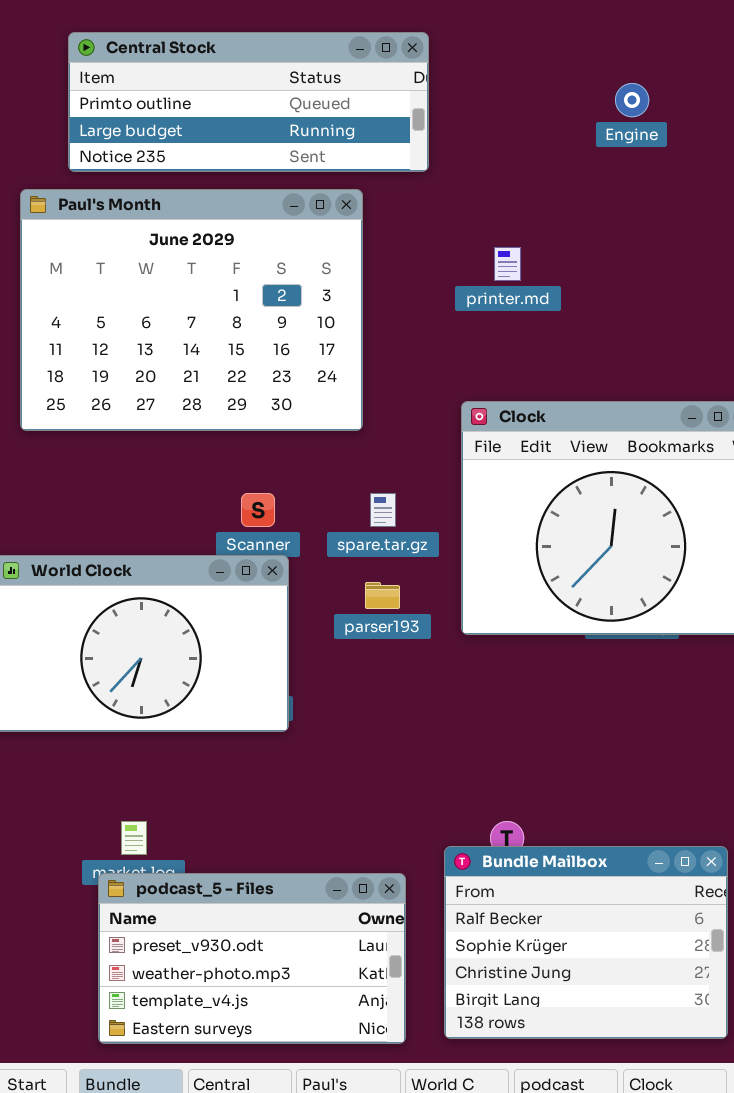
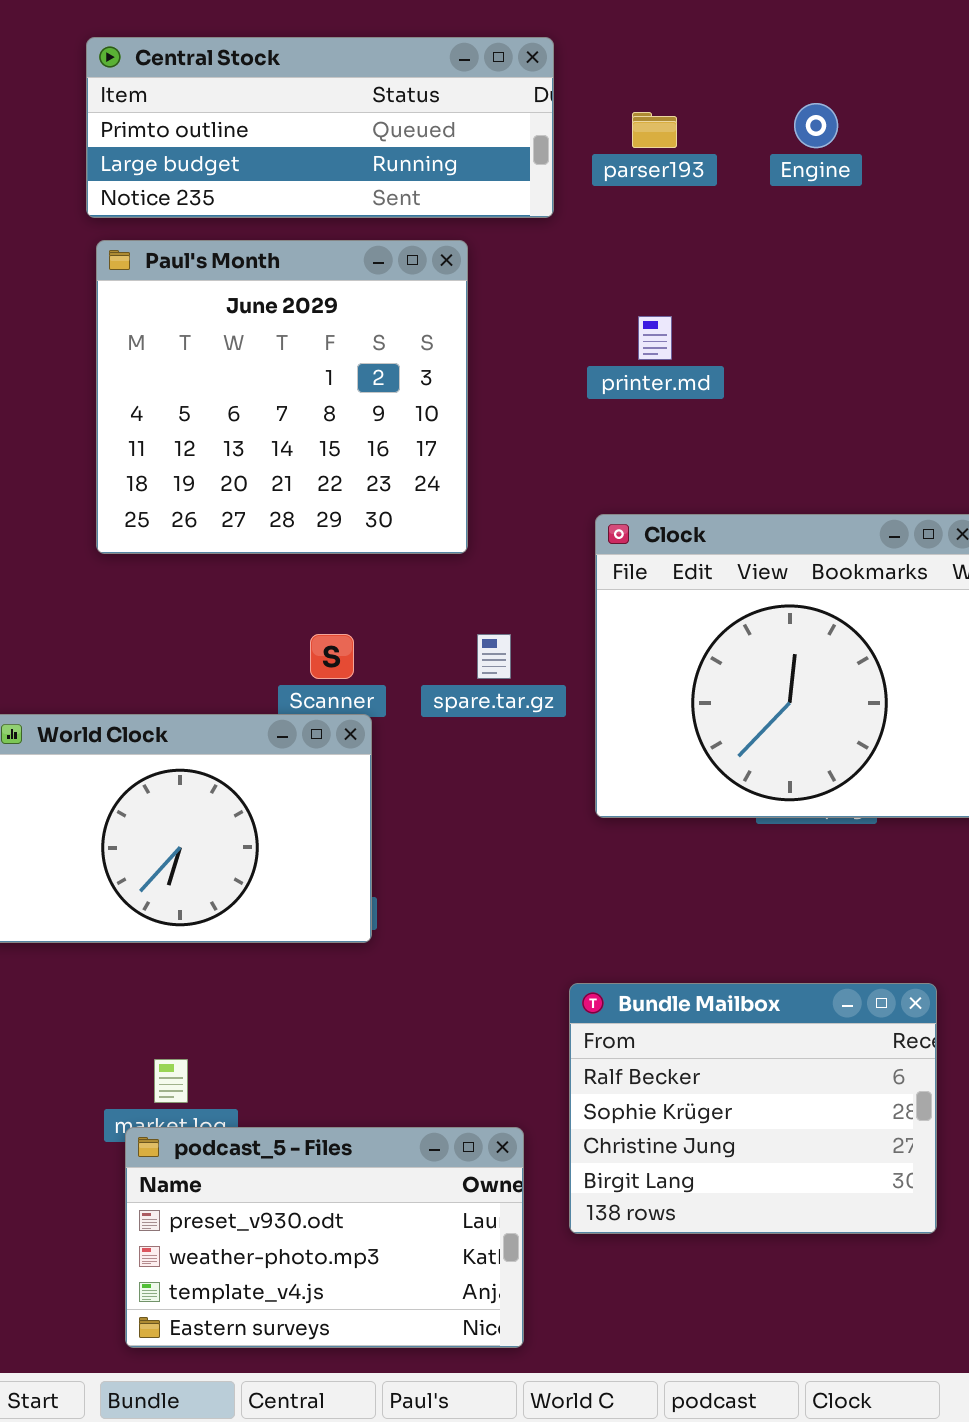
Paul's Month: [20,189,363,431] -> [96,240,468,554], resized
parser193: [365,582,400,609] -> [632,112,677,148], moved
Bundle Mailbox: [444,846,728,1039] -> [569,983,937,1234], moved

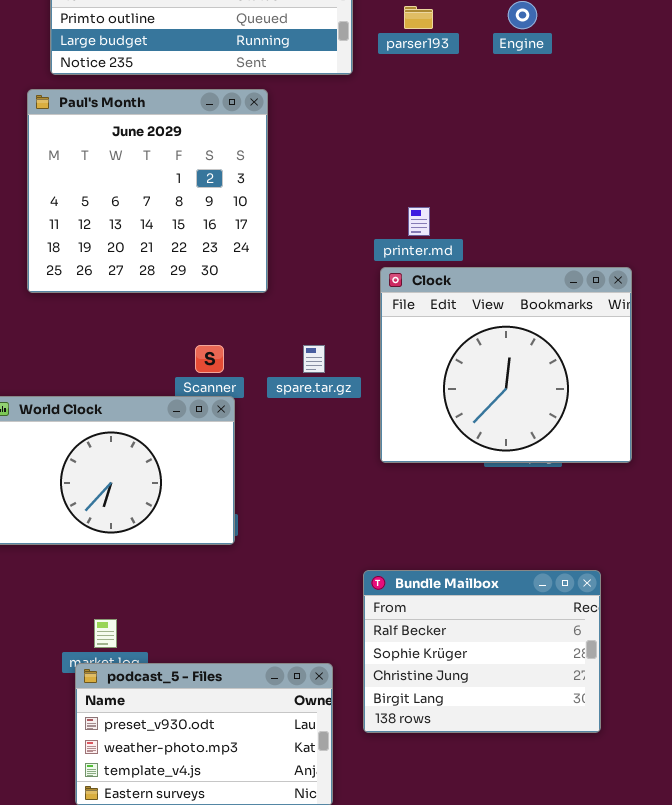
Paul's Month: [96,240,468,554] -> [27,89,268,293], moved
printer.md: [638,316,672,360] -> [408,207,430,236], moved

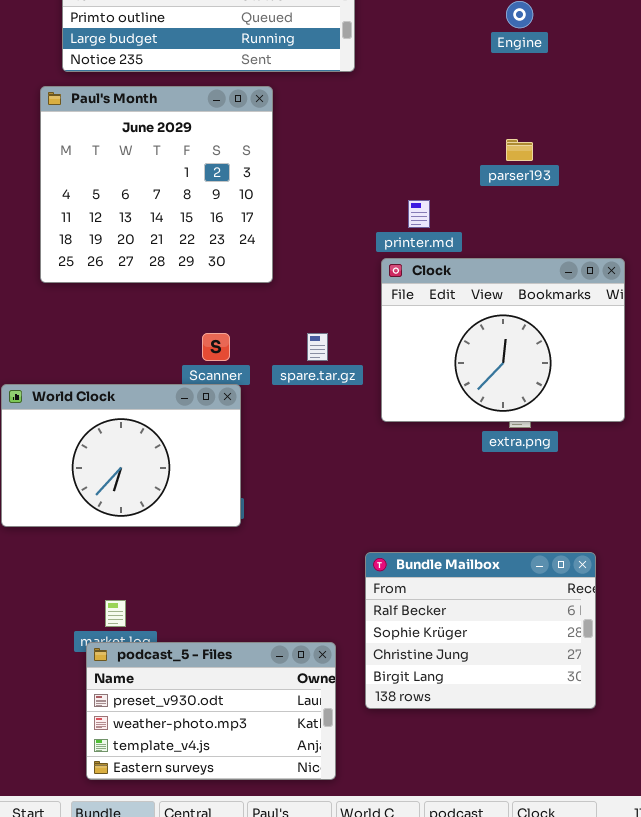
parser193: [404,6,433,29] -> [506,139,533,161], moved
Clock: [380,267,632,463] -> [381,258,625,422], resized

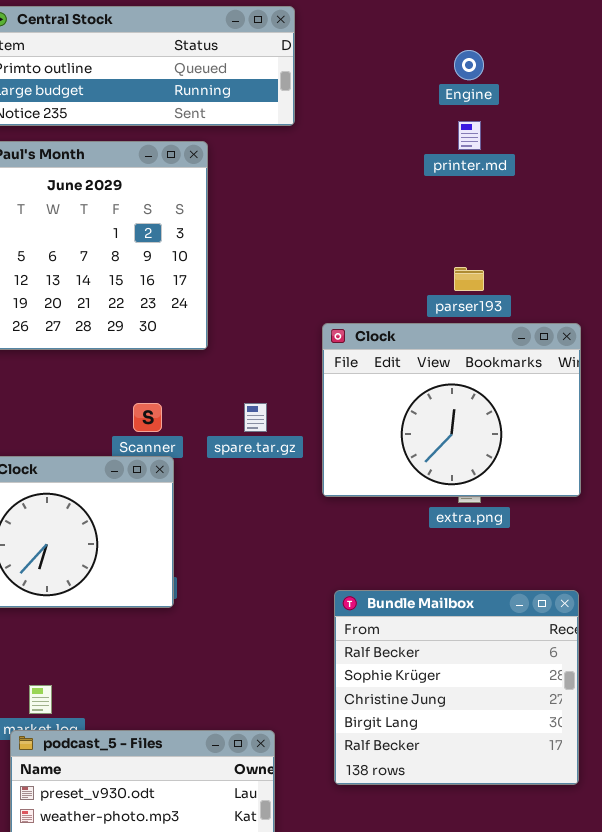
parser193: [506,139,533,161] -> [454,267,484,291], moved
printer.md: [408,200,430,228] -> [458,121,481,150], moved
Bundle Mailbox: [365,552,596,709] -> [334,590,579,785], moved, resized

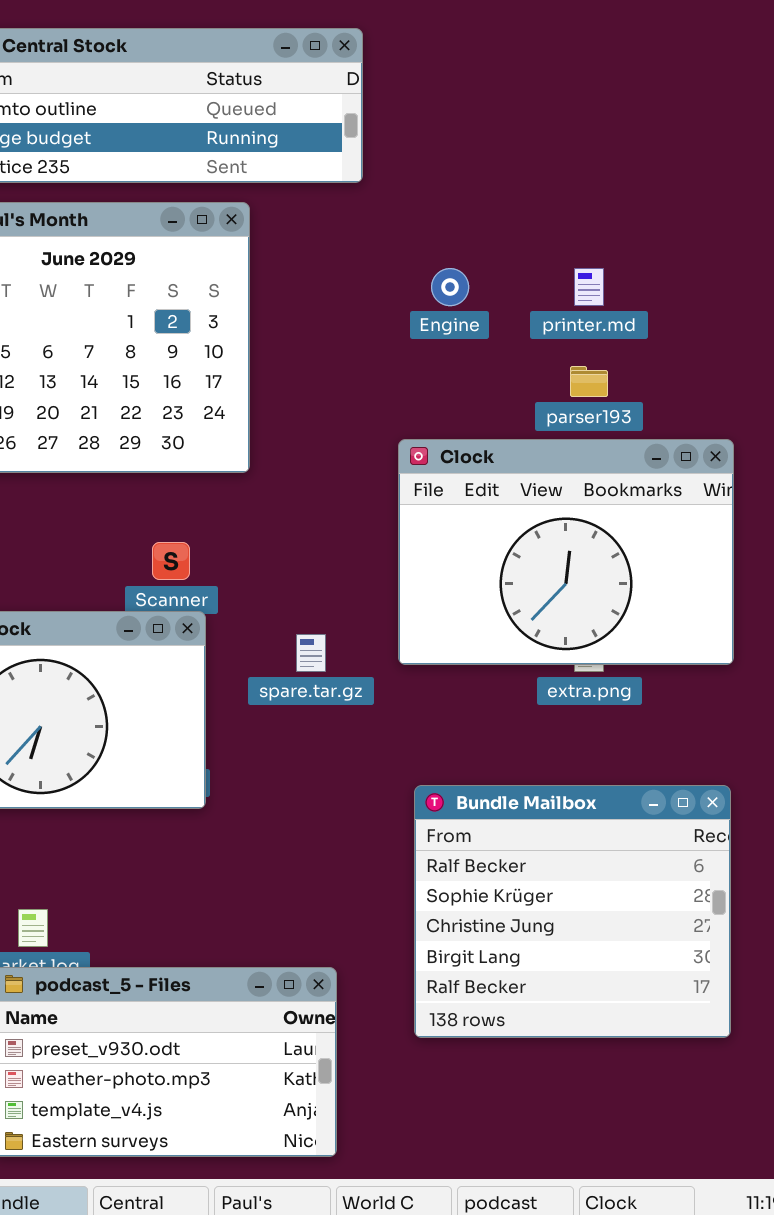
Engine: [454,50,484,80] -> [431,268,469,306], moved
printer.md: [458,121,481,150] -> [574,268,604,306], moved
spare.tar.gz: [244,403,267,432] -> [296,634,326,672], moved

